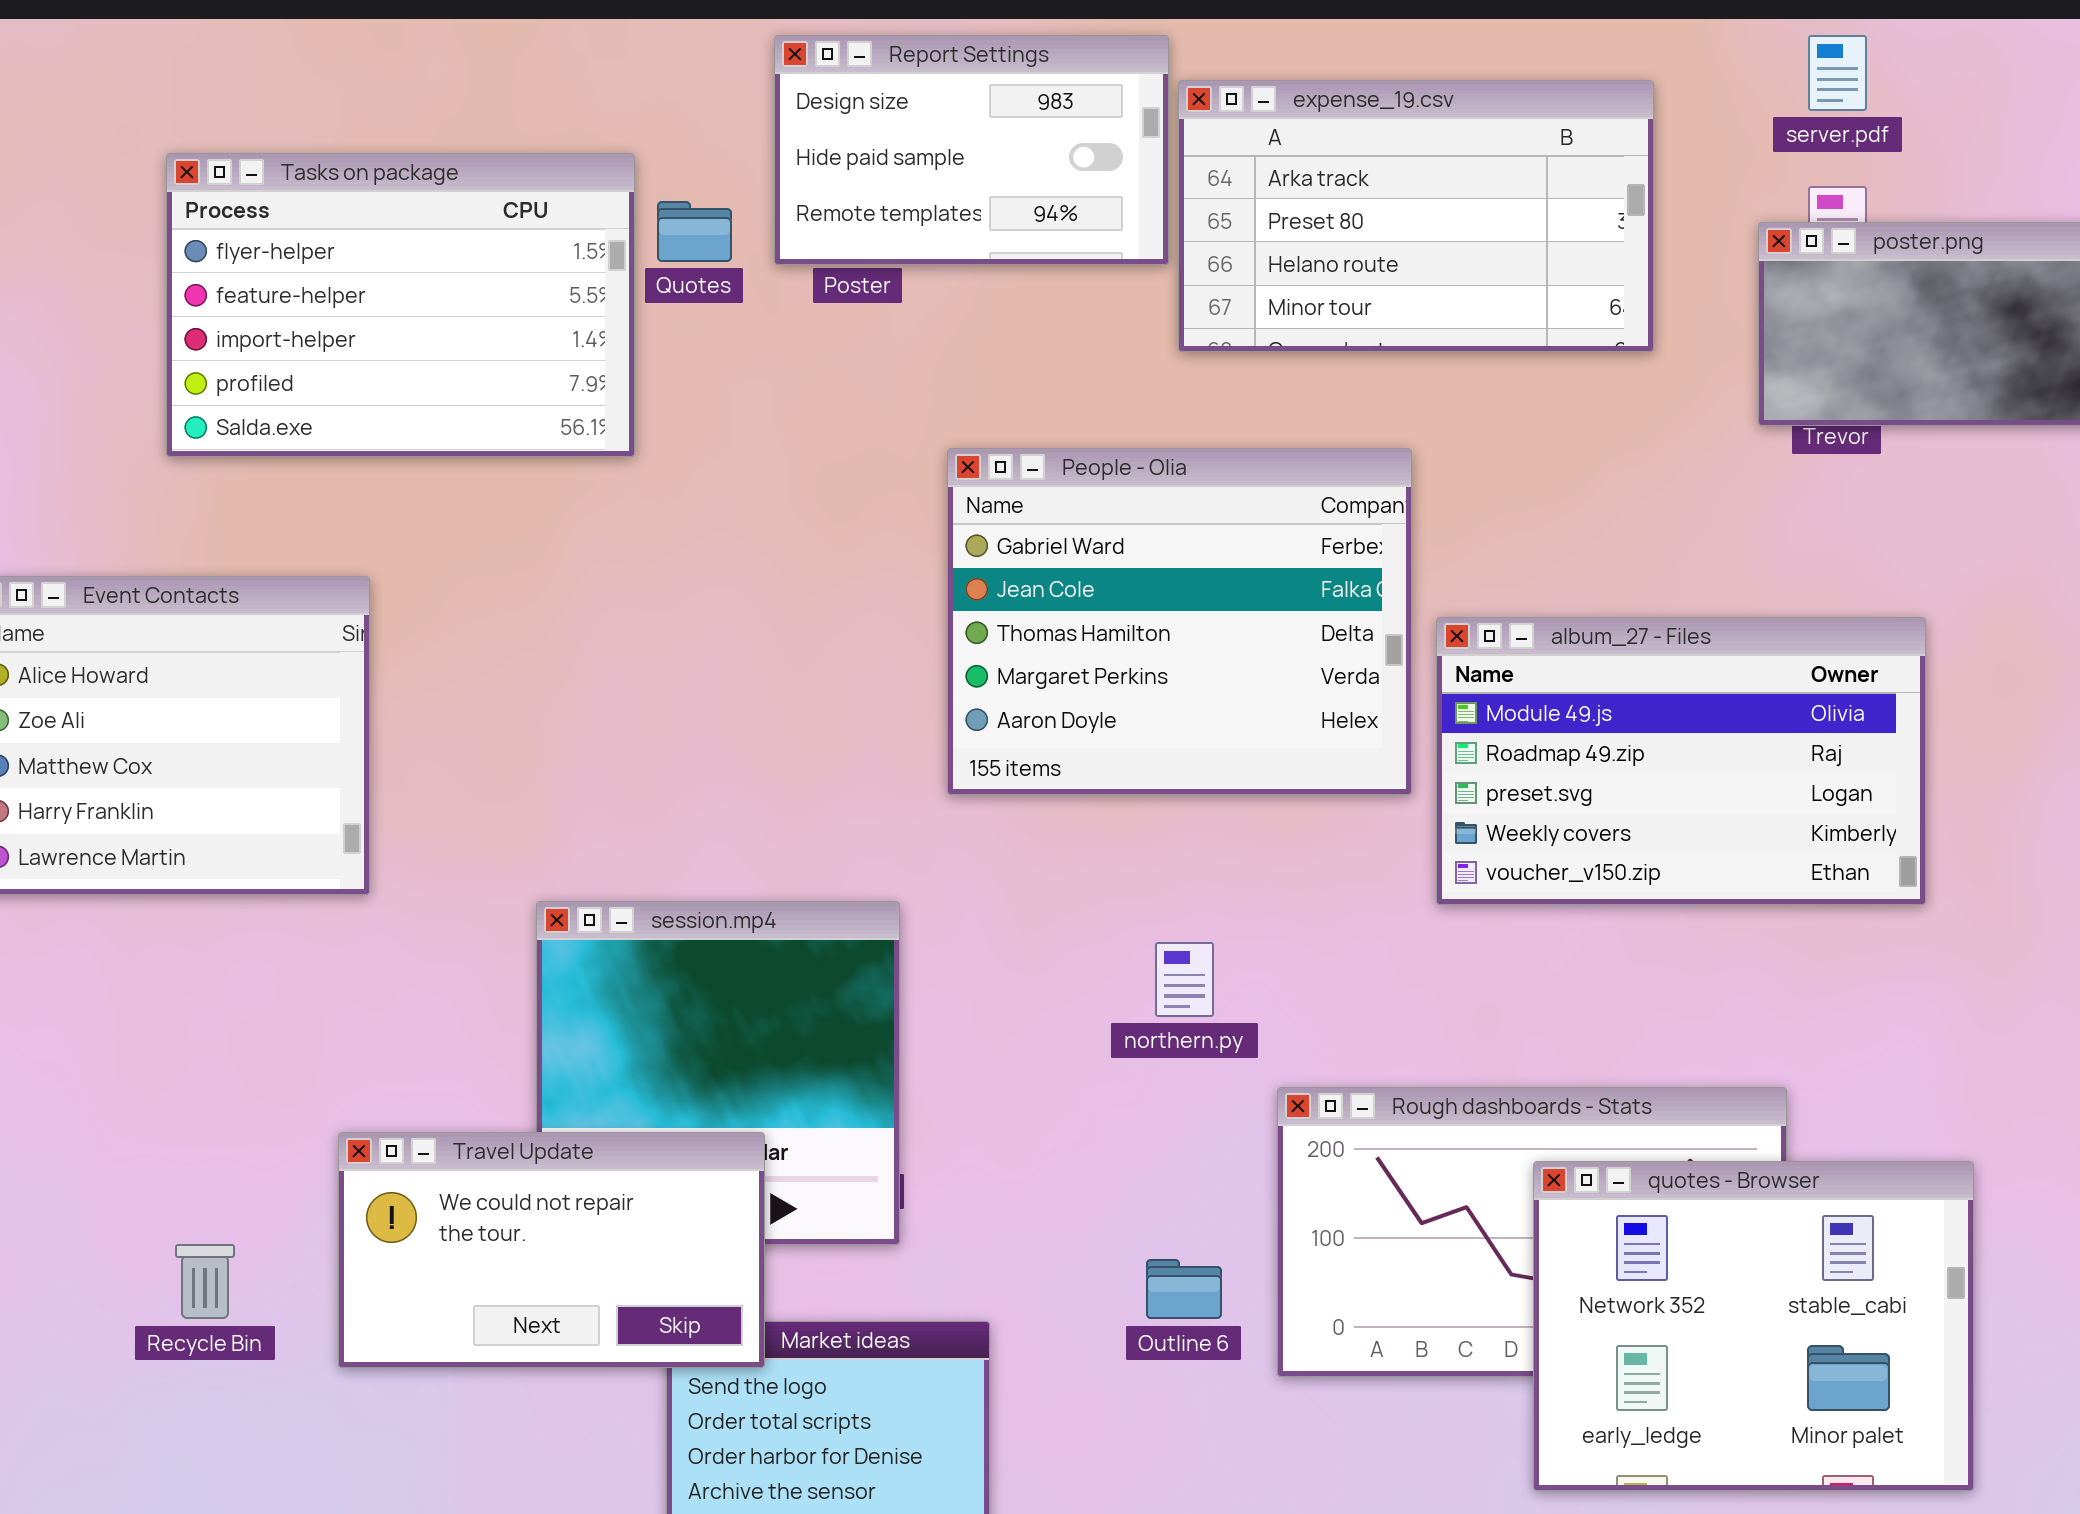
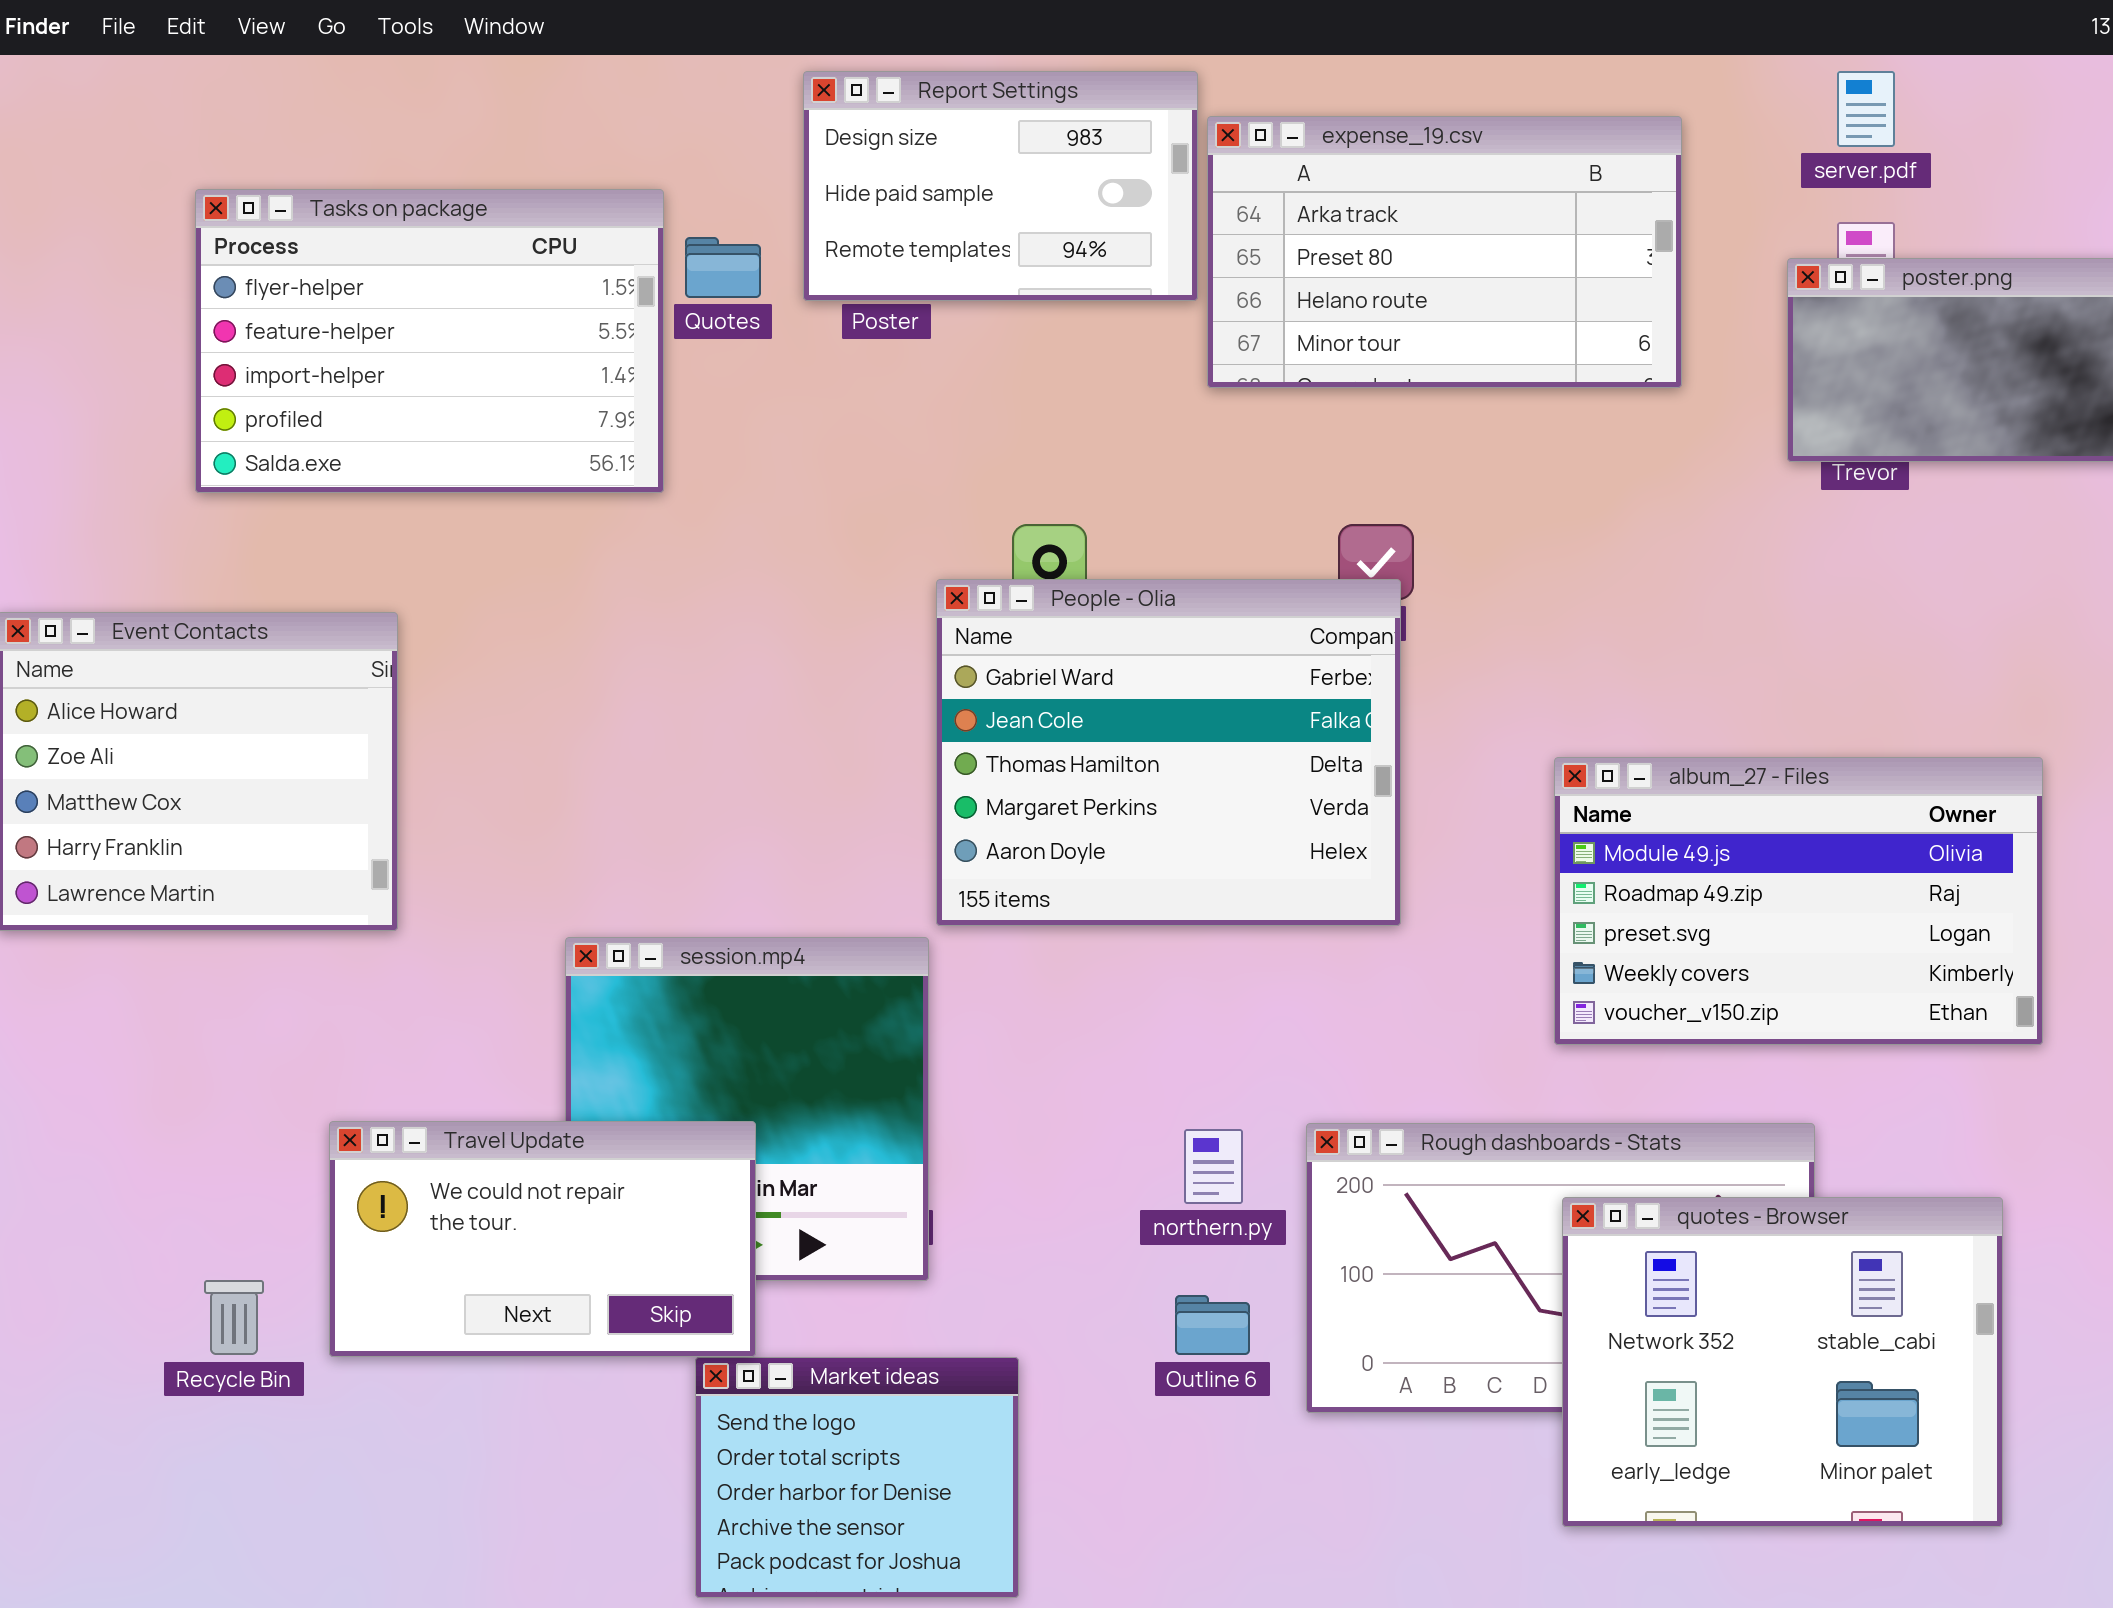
People - Olia: [947,448,1412,795] -> [936,579,1401,926], moved
album_27 - Files: [1436,617,1926,905] -> [1554,757,2043,1045], moved
northern.py: [1155,942,1214,1017] -> [1184,1129,1243,1204], moved
Travel Update: [338,1132,765,1368] -> [329,1121,756,1357], moved

